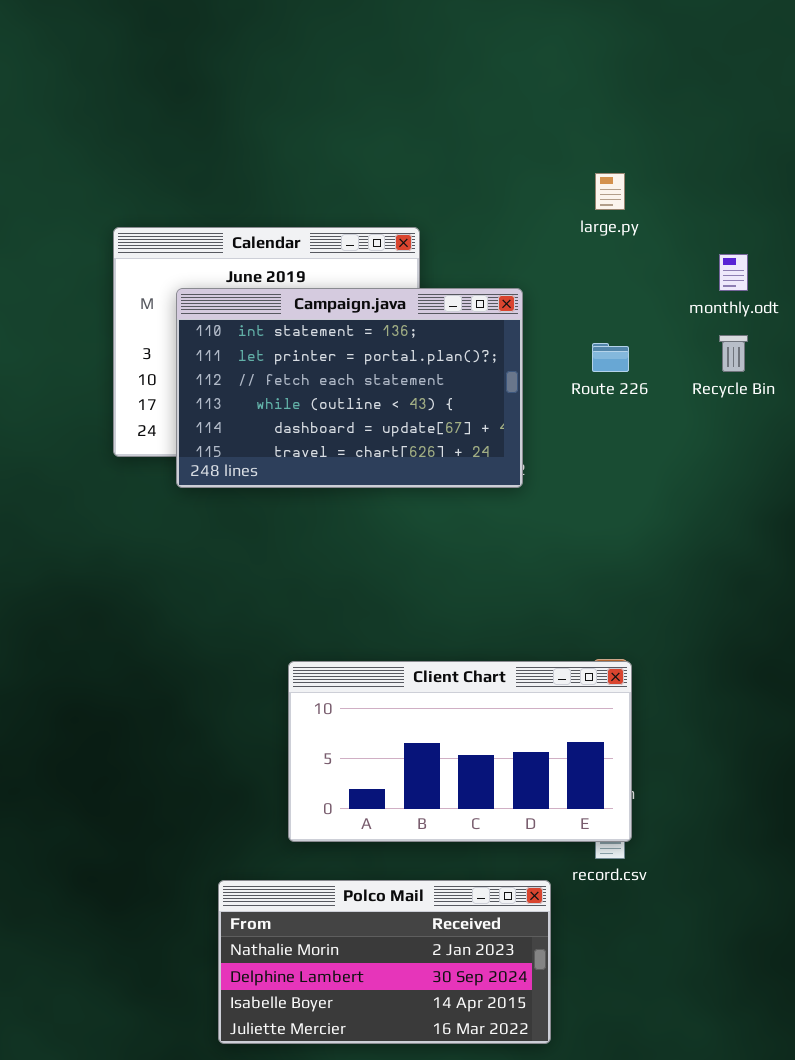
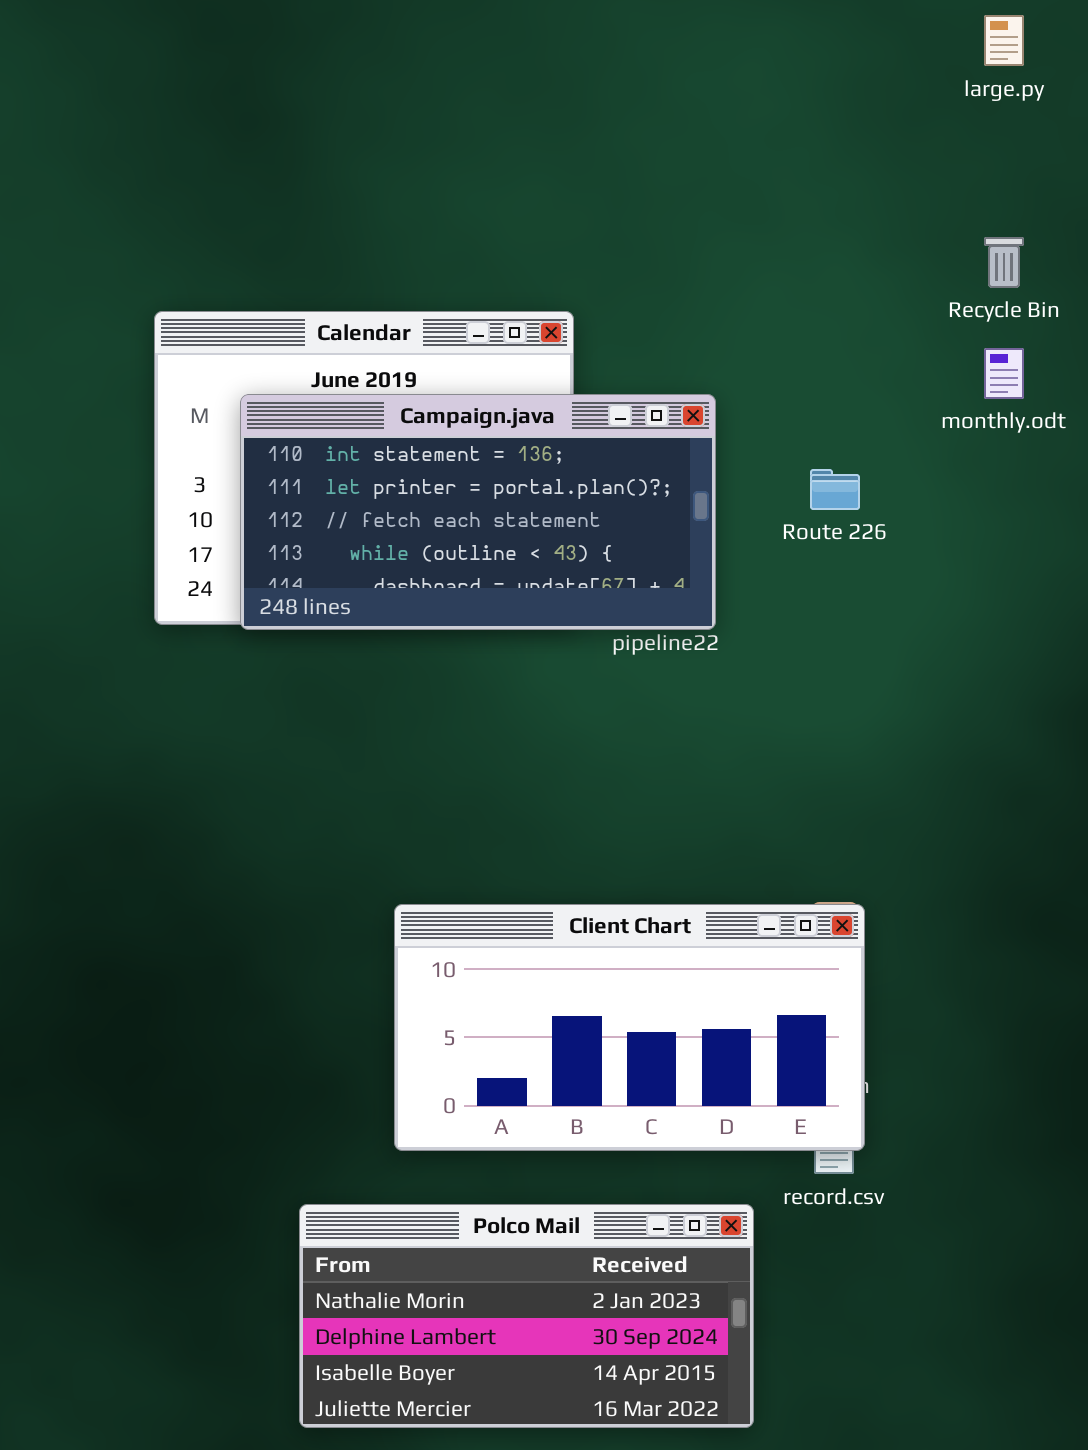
large.py: [595,173,625,210] -> [984,15,1024,66], moved
Campaign.java: [176,288,523,488] -> [240,394,716,630], resized
Recycle Bin: [719,335,748,372] -> [984,237,1024,288], moved

